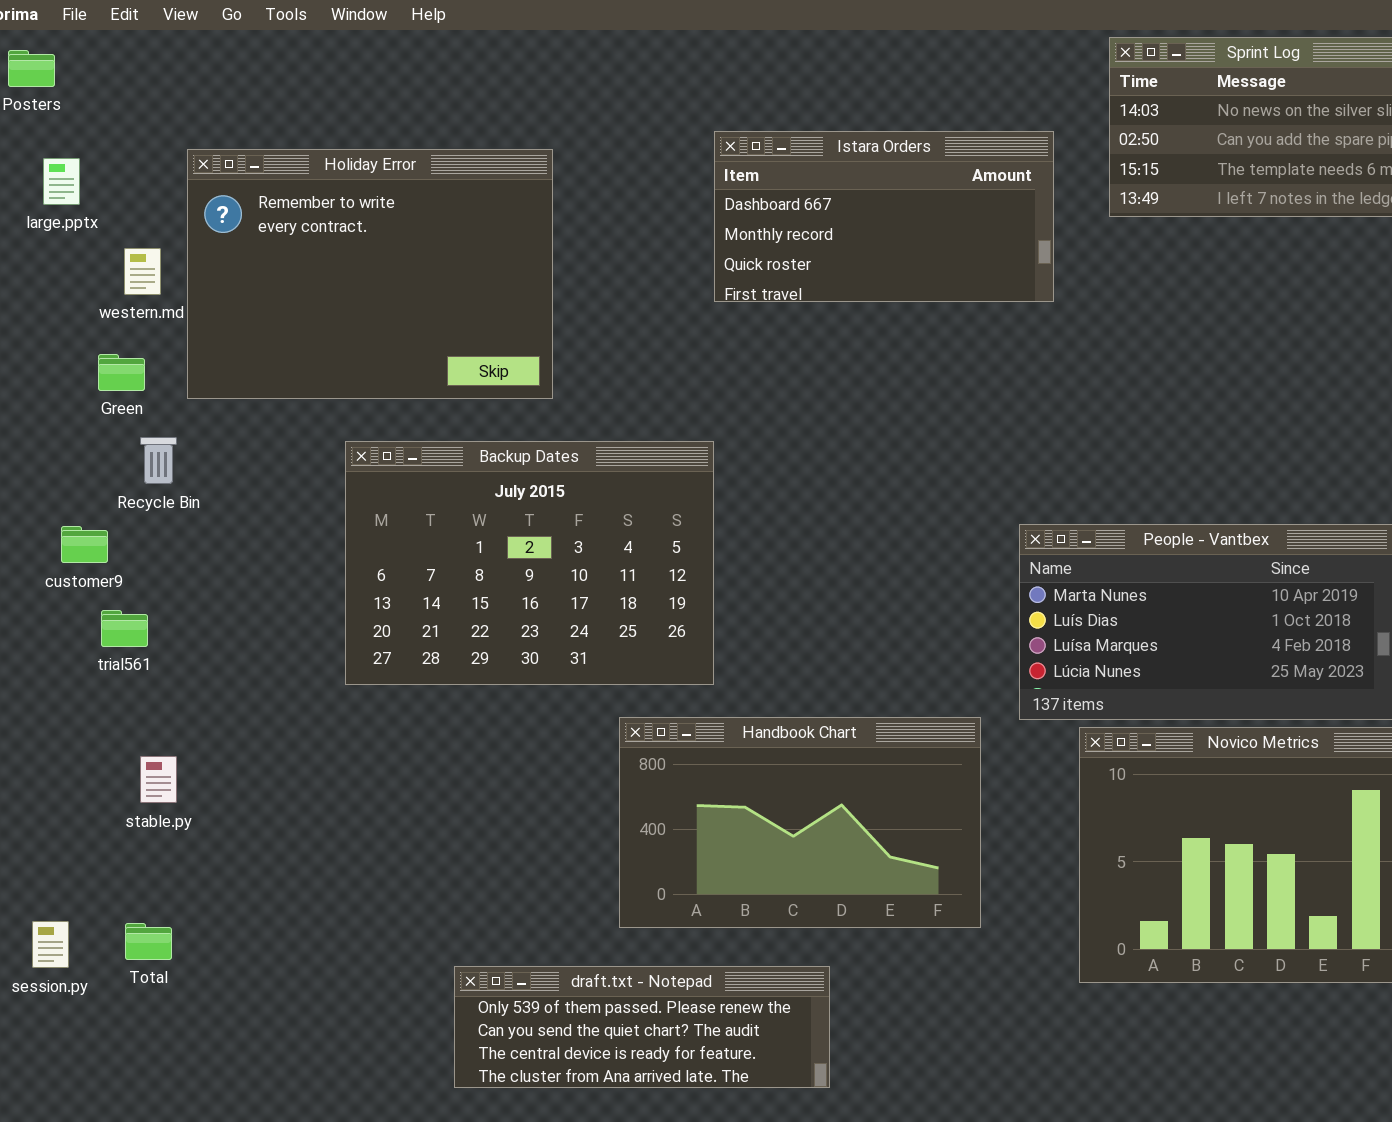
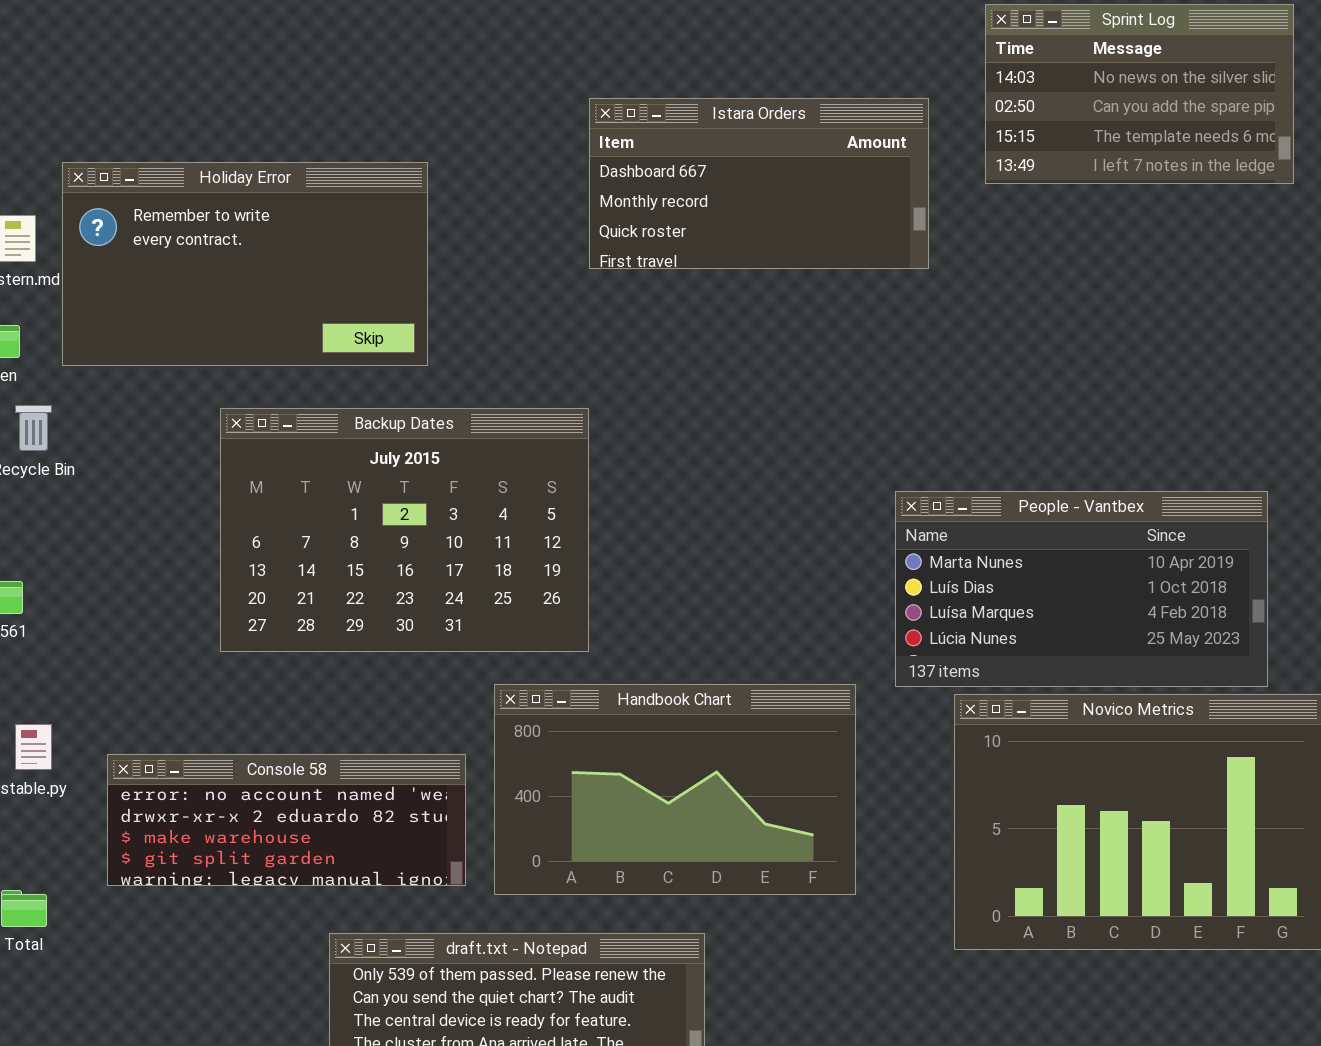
Holiday Error: [187,149,553,399] -> [62,162,428,366], resized
Console 58: none -> [107,754,466,886], opened

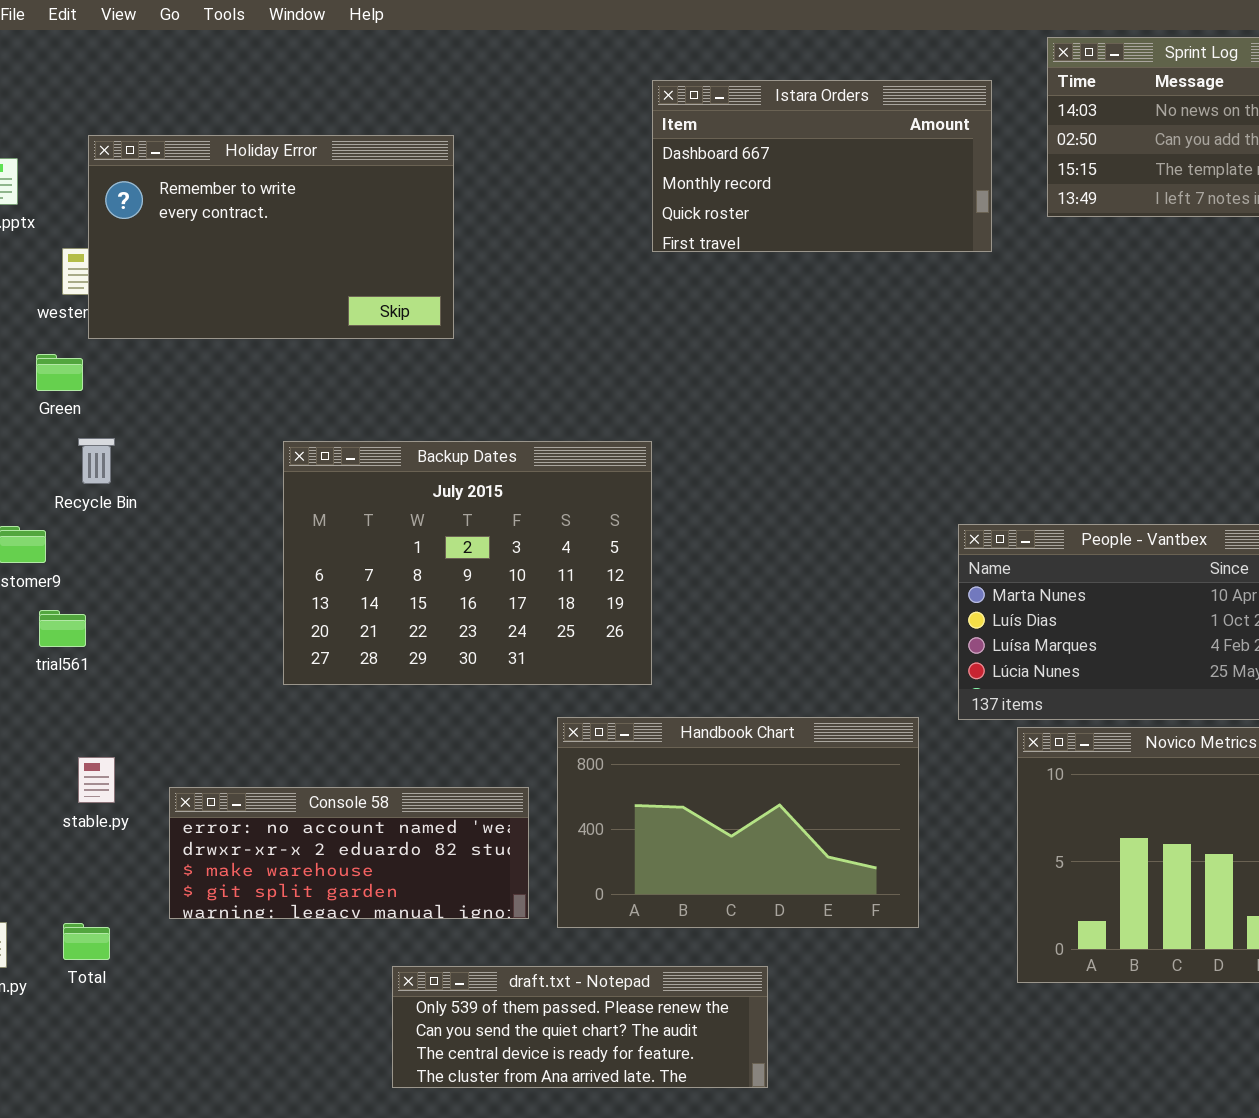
Istara Orders: [589,98,929,269] -> [652,80,992,252], moved
Holiday Error: [62,162,428,366] -> [88,135,454,339], moved

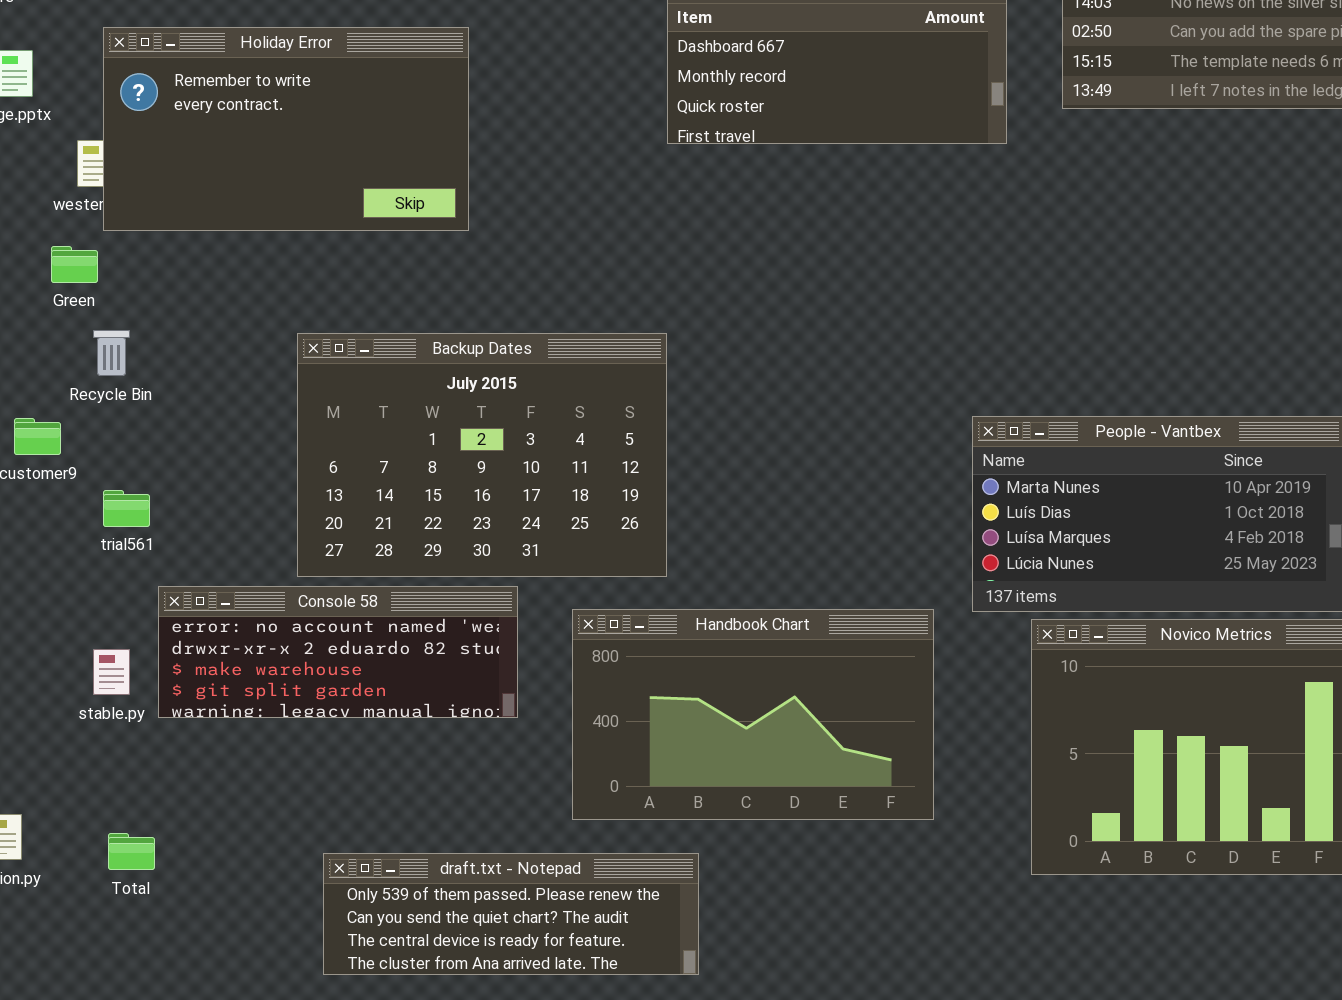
trial561: [39,610,86,647] -> [103,490,150,527], moved
Console 58: [169,787,529,919] -> [158,586,518,718], moved
Total: [63,923,110,960] -> [108,833,155,870], moved
draft.txt - Notepad: [392,966,768,1088] -> [323,853,699,975], moved

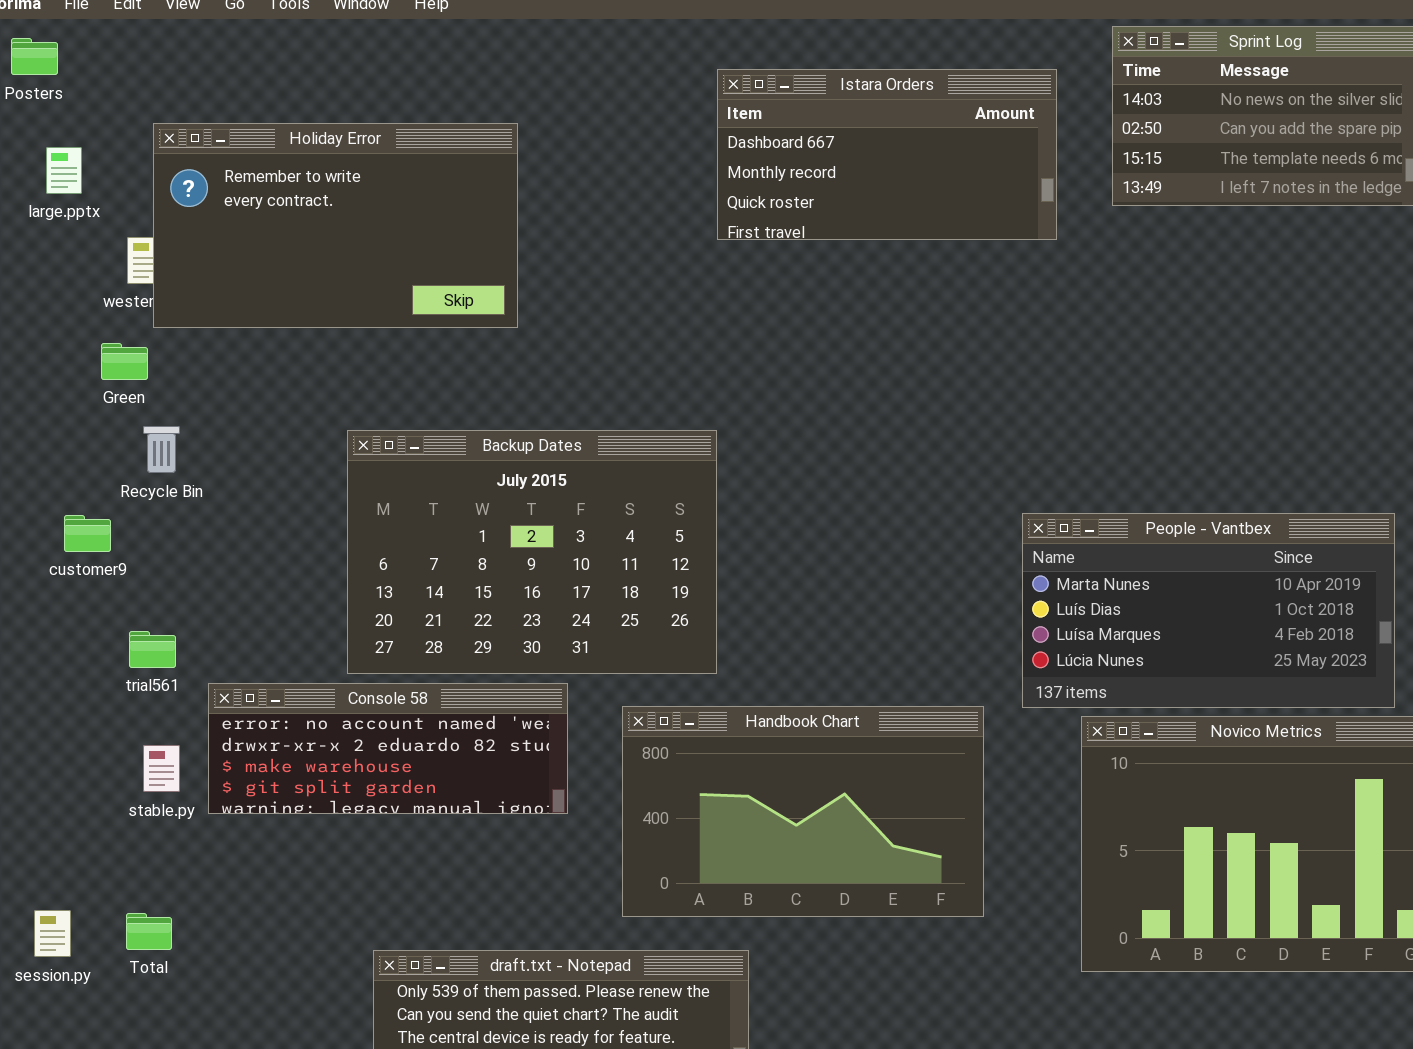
trial561: [103,490,150,527] -> [129,631,176,668], moved
Total: [108,833,155,870] -> [126,913,172,950], moved

